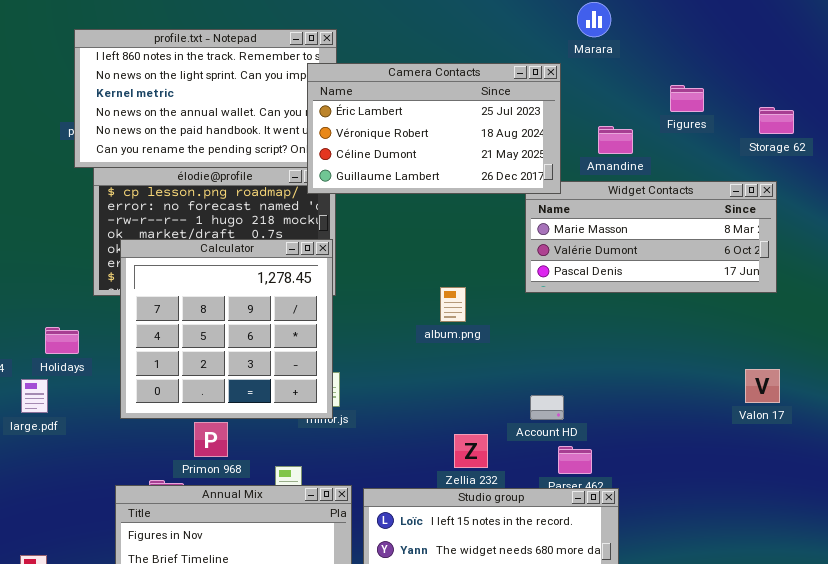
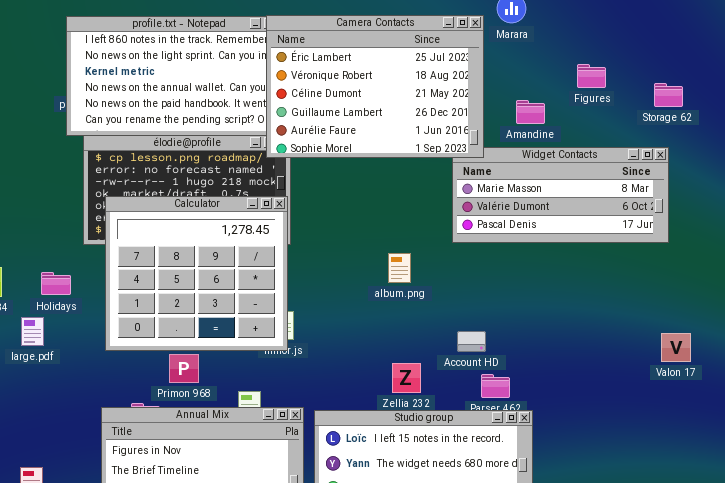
Camera Contacts: [307,63,561,194] -> [266,15,484,158], resized
album.png: [440,287,466,322] -> [388,253,411,283], moved
Valon 17: [745,369,780,403] -> [661,333,691,362], moved

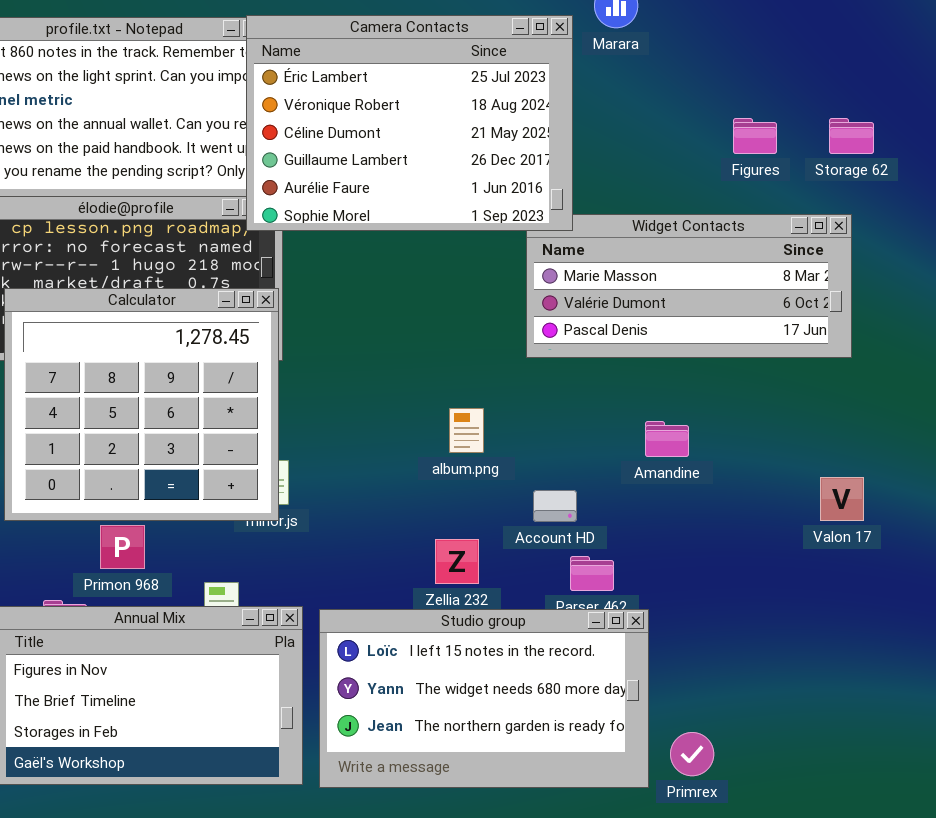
Figures: [577,64,606,88] -> [733,118,777,154], moved
Amandine: [516,100,545,124] -> [645,421,689,457], moved
album.png: [388,253,411,283] -> [449,408,484,453], moved
Valon 17: [661,333,691,362] -> [820,477,864,521], moved

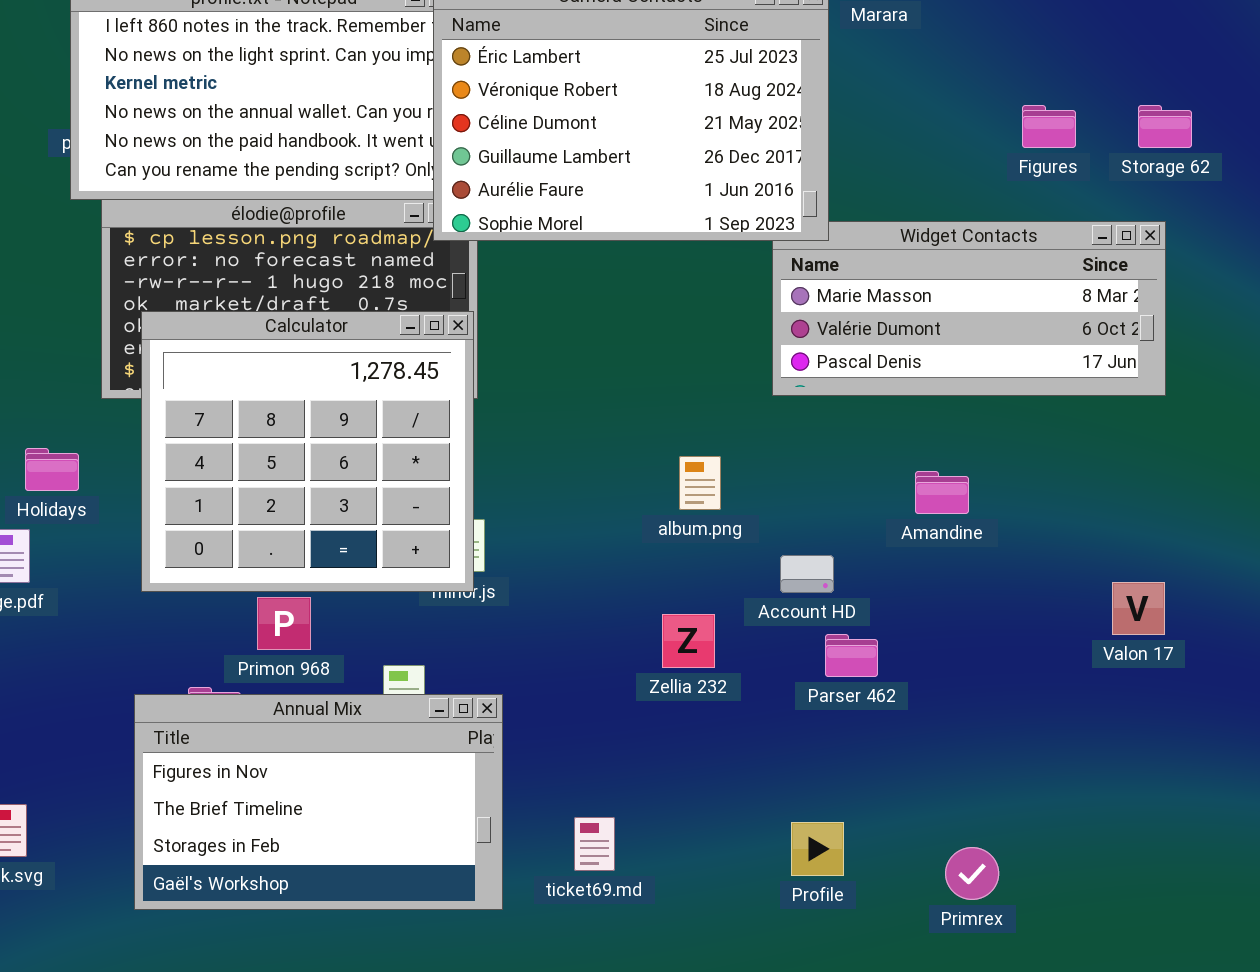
Valon 17: [820,477,864,521] -> [1112,582,1165,635], moved
Studio group: [319,609,649,788] -> none, closed

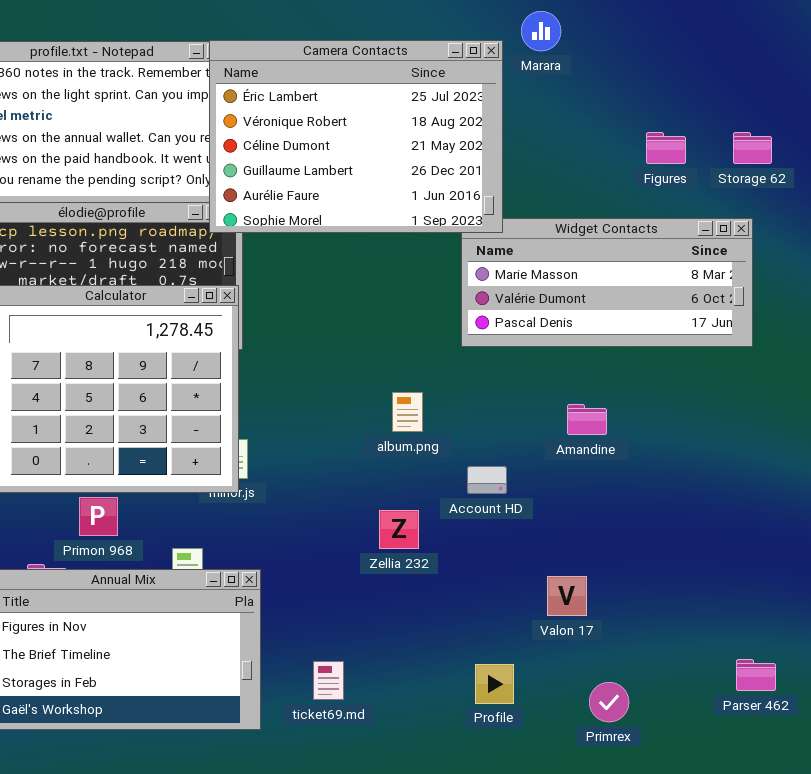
Valon 17: [1112,582,1165,635] -> [547,576,587,616], moved
Parser 462: [825,634,878,677] -> [736,659,776,691], moved

